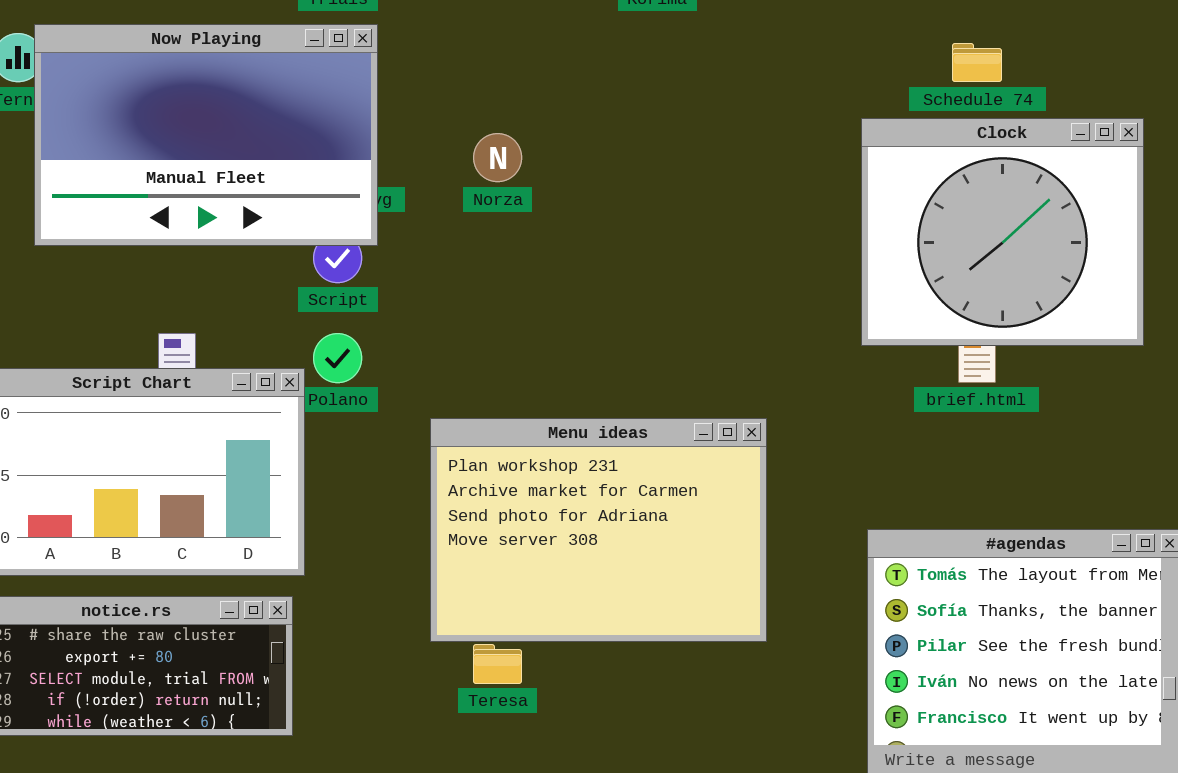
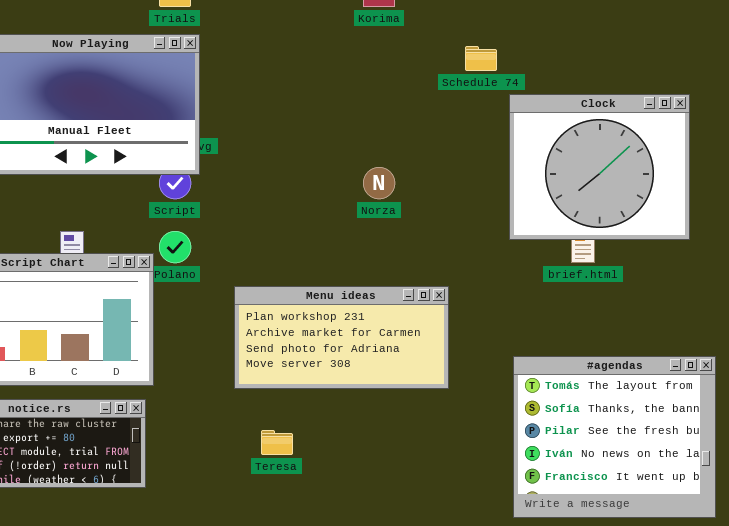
Schedule 74: [952,43,1002,82] -> [465,46,497,71], moved
Norza: [473,133,522,182] -> [363,167,395,199], moved
Menu ideas: [430,418,767,642] -> [234,286,449,389], resized

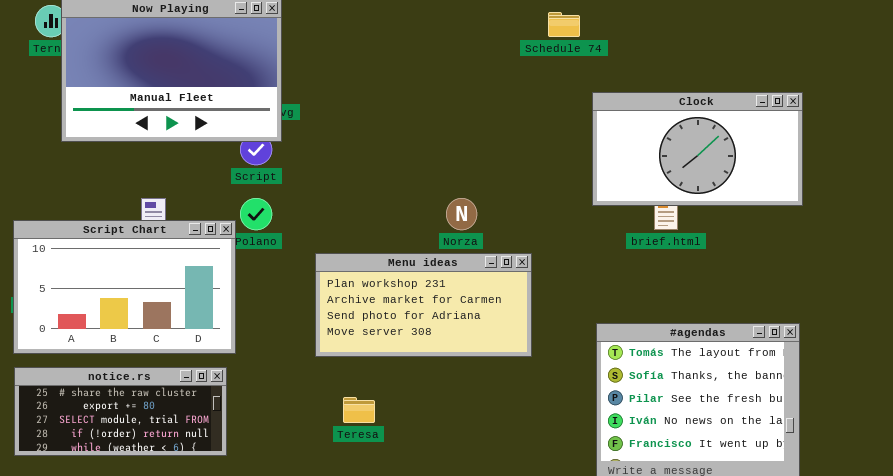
Clock: [509,94,690,240] -> [592,92,803,206], resized
Norza: [363,167,395,199] -> [446,198,477,230], moved

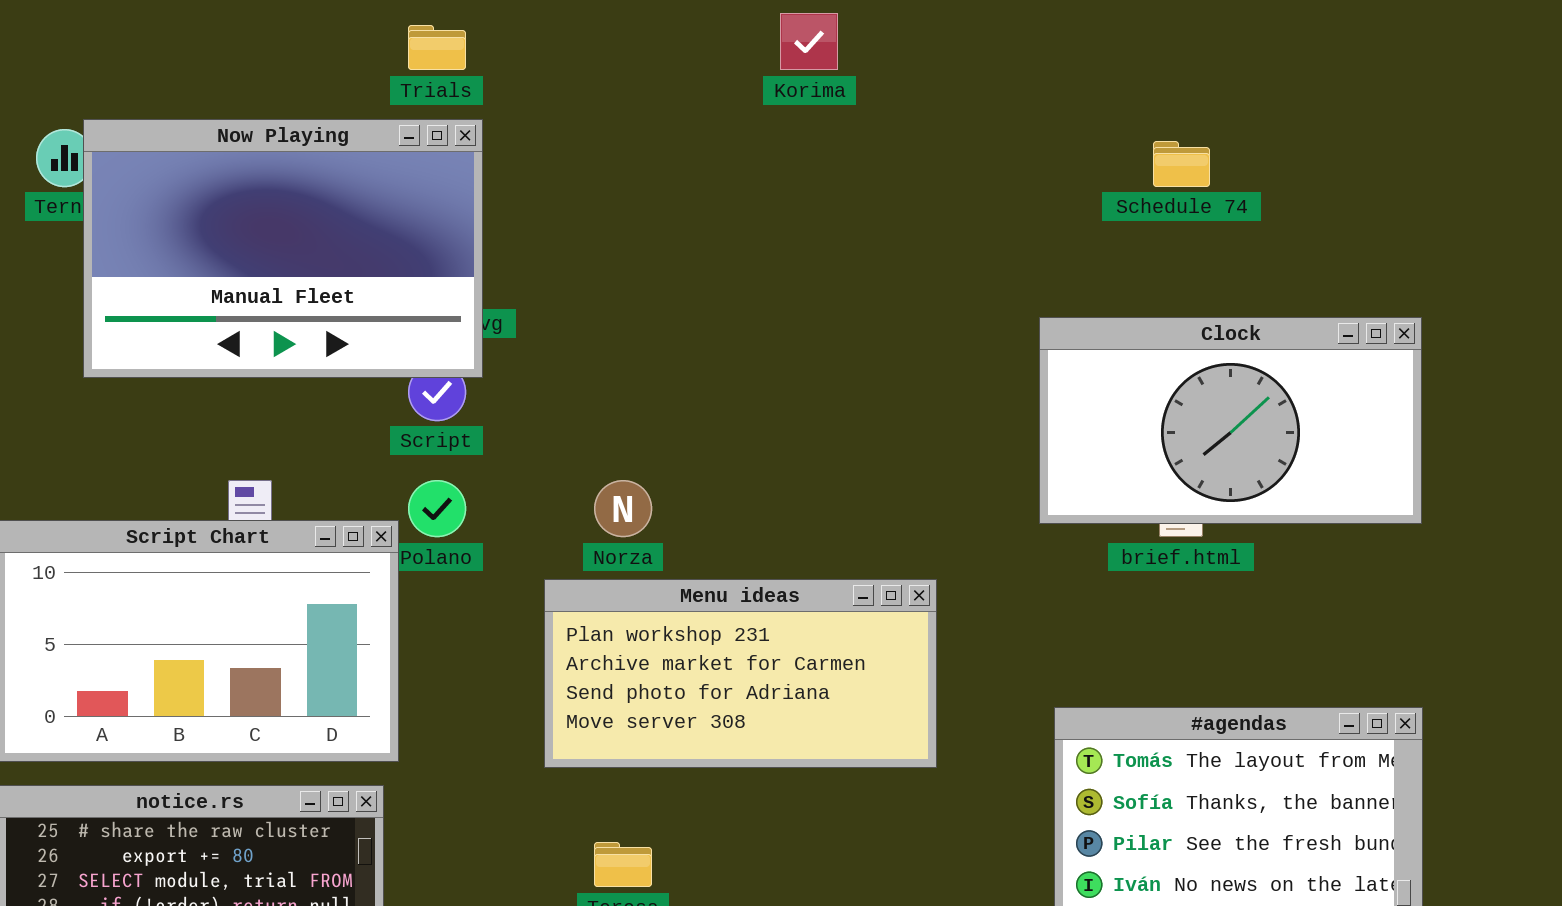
Schedule 74: [548,12,580,37] -> [1153,141,1210,187], moved
Clock: [592,92,803,206] -> [1039,317,1422,524], moved
Norza: [446,198,477,230] -> [594,480,652,537], moved

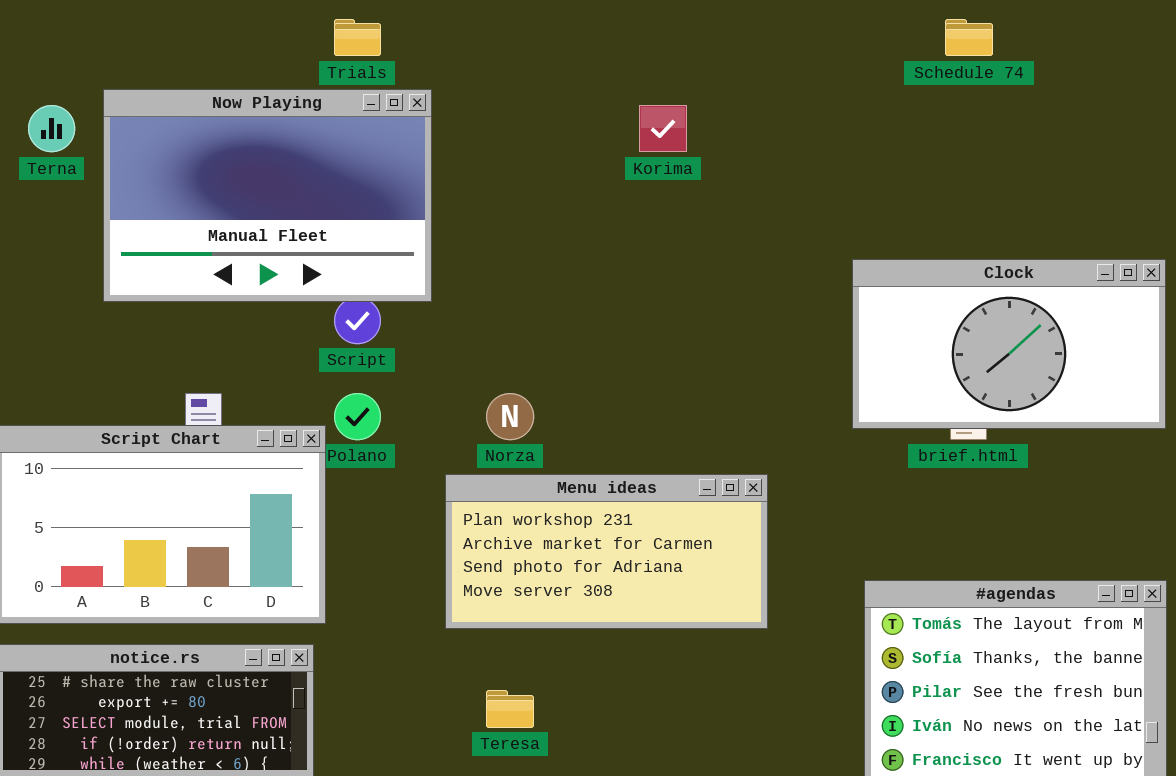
Korima: [780,13,838,70] -> [639,105,687,152], moved
Now Playing: [83,119,483,378] -> [103,89,432,302], moved
Schedule 74: [1153,141,1210,187] -> [945,19,993,56], moved

